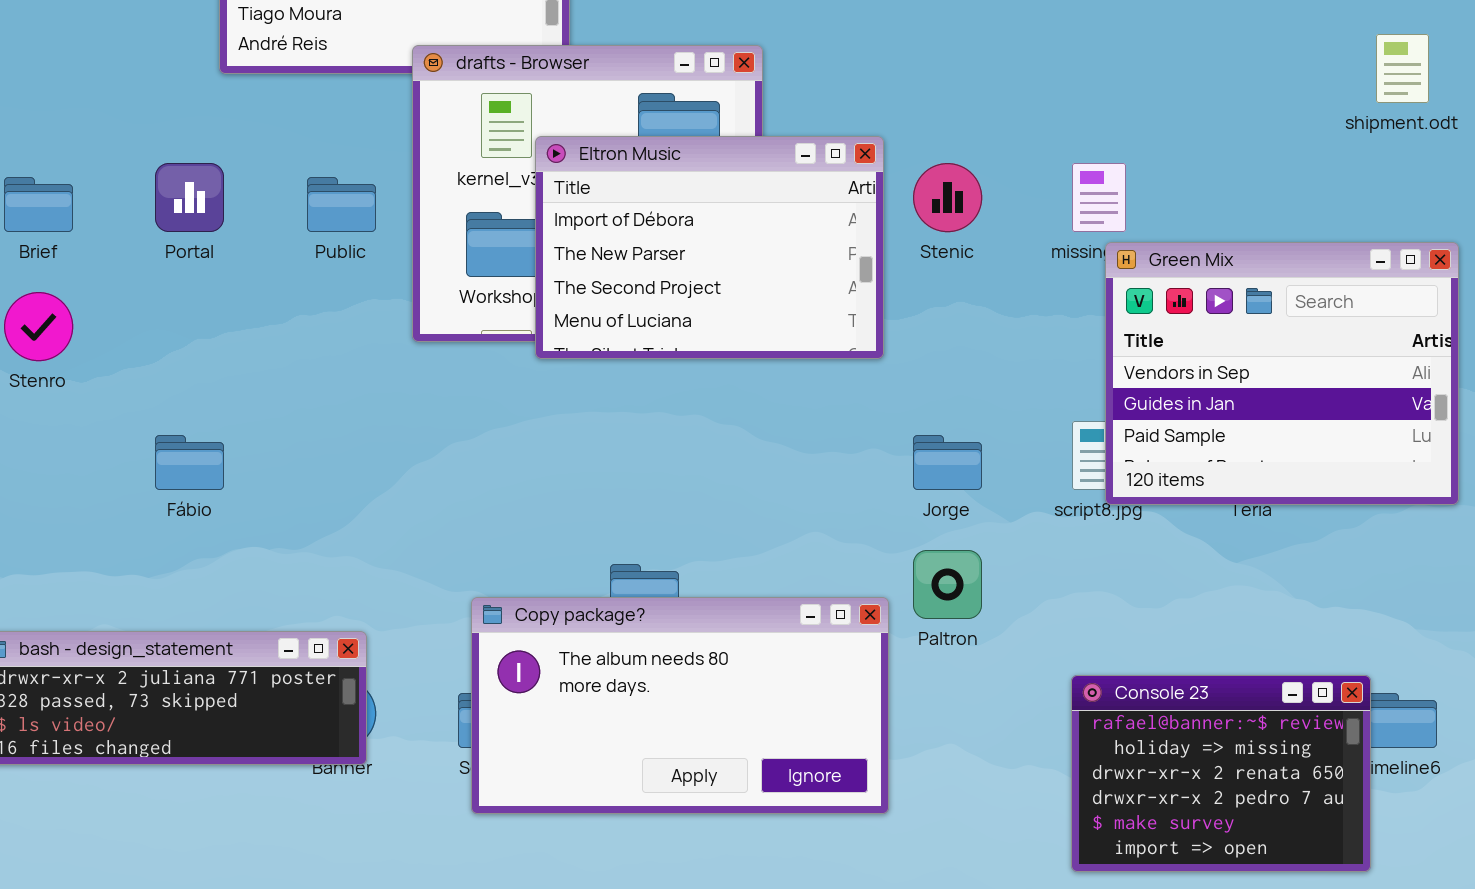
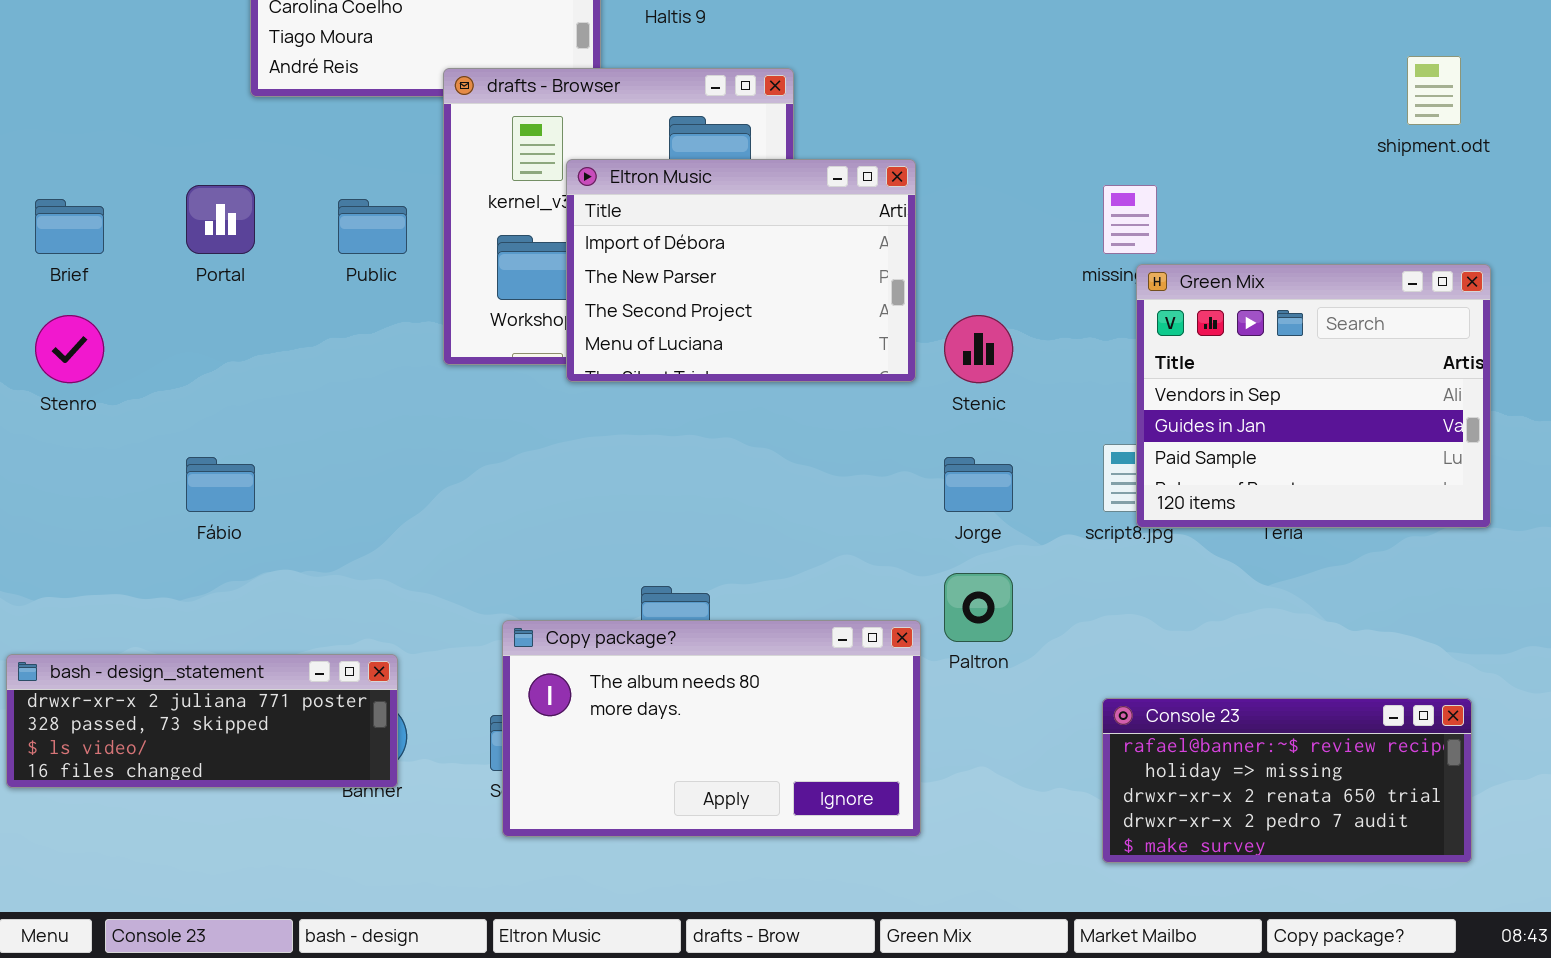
Stenic: [913,163,982,232] -> [944,315,1013,383], moved
Console 23: [1071,675,1371,872] -> [1102,698,1472,863], resized

